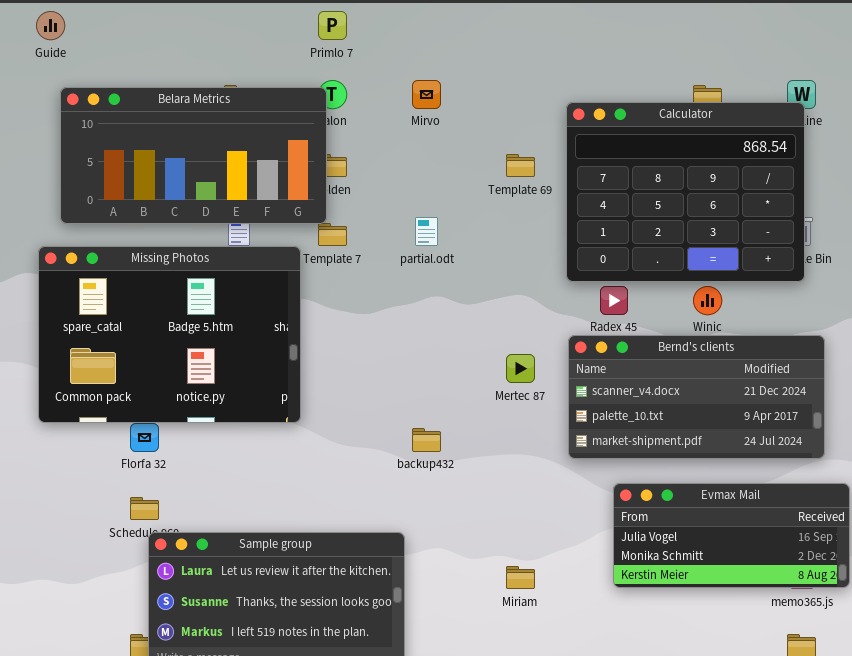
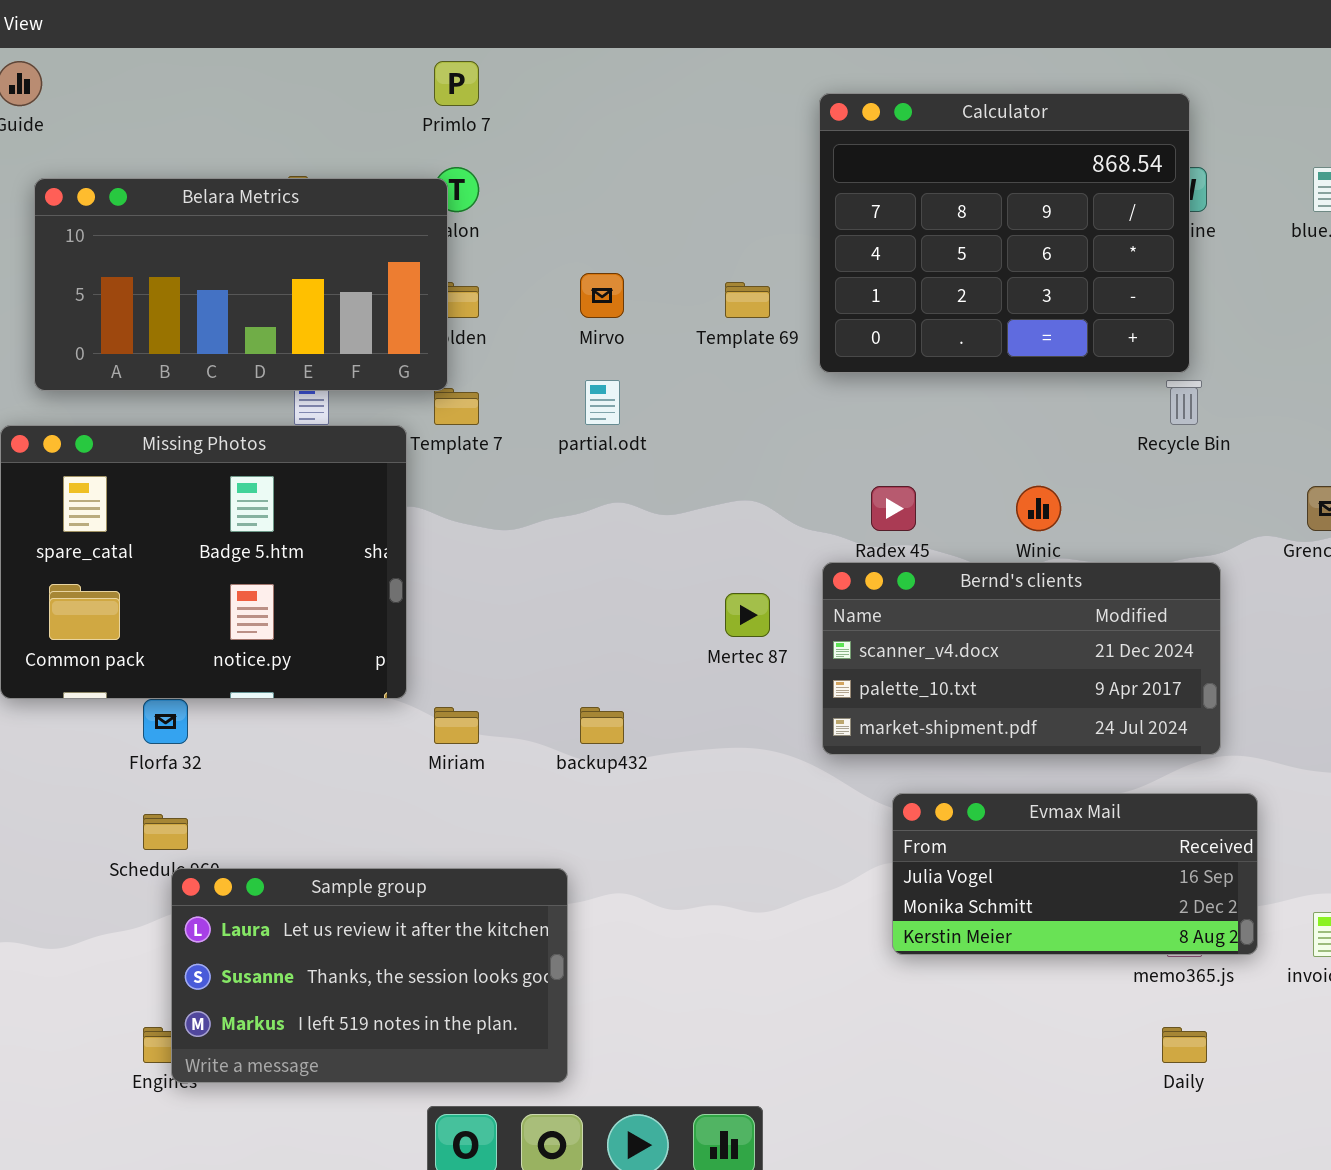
Mirvo: [412,80,441,109] -> [580,273,624,318], moved
Calculator: [566,102,805,282] -> [819,93,1190,373], moved
Miriam: [506,566,535,589] -> [434,707,479,744], moved

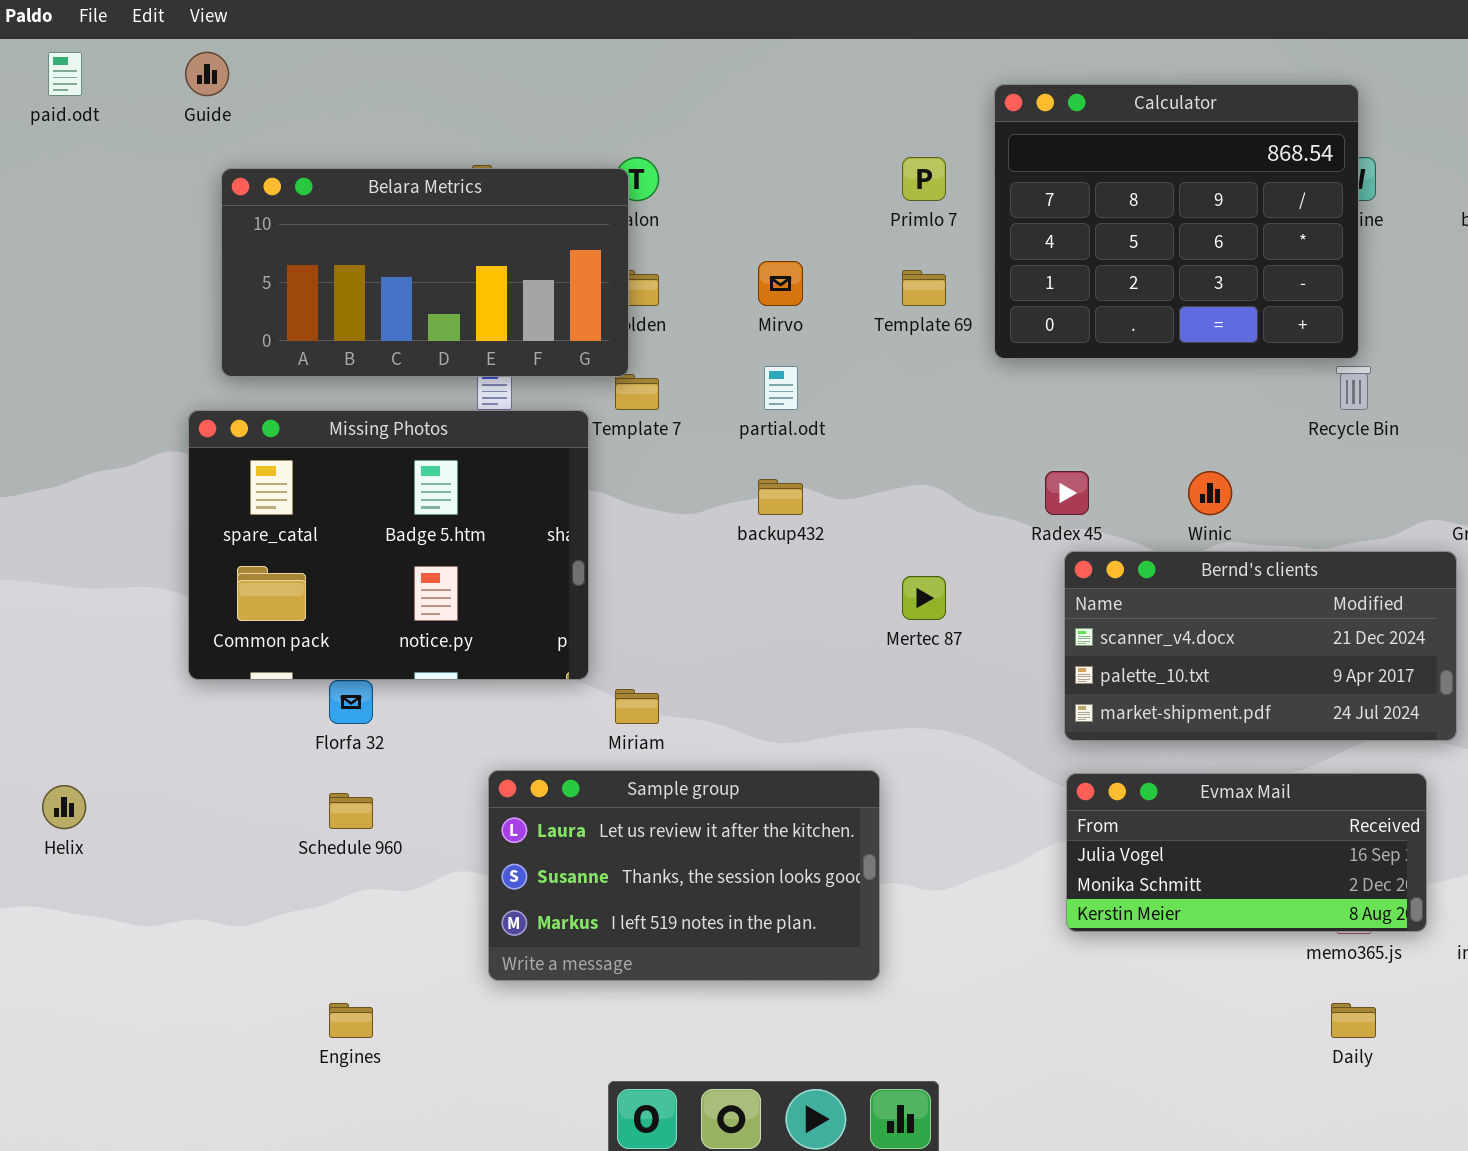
Primlo 7: [434,61,479,106] -> [902,157,946,201], moved
Bernd's clients: [822,562,1221,755] -> [1064,551,1457,741], moved
backup432: [580,707,624,744] -> [758,479,803,515], moved
Sample group: [171,868,568,1083] -> [488,770,880,981], moved

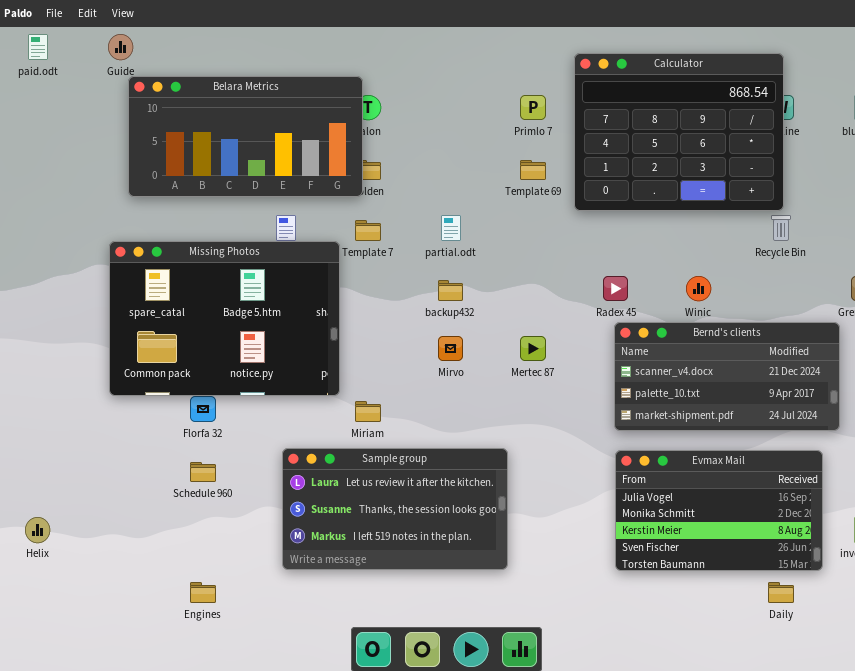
Belara Metrics: [221,168,629,377] -> [128,76,363,197], moved
Mirvo: [758,261,803,306] -> [438,336,463,361], moved
Evmax Mail: [1066,773,1427,932] -> [615,450,823,571], resized
Helix: [42,785,86,829] -> [25,517,50,543], moved

